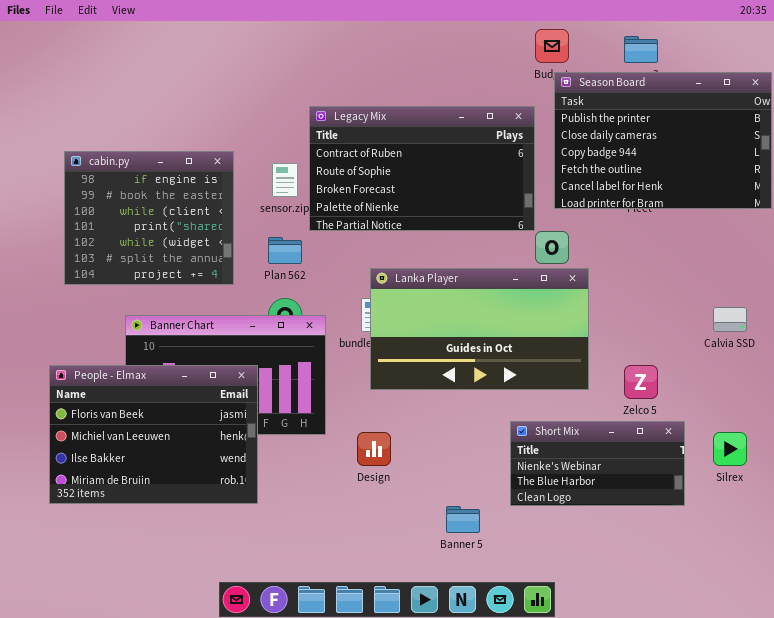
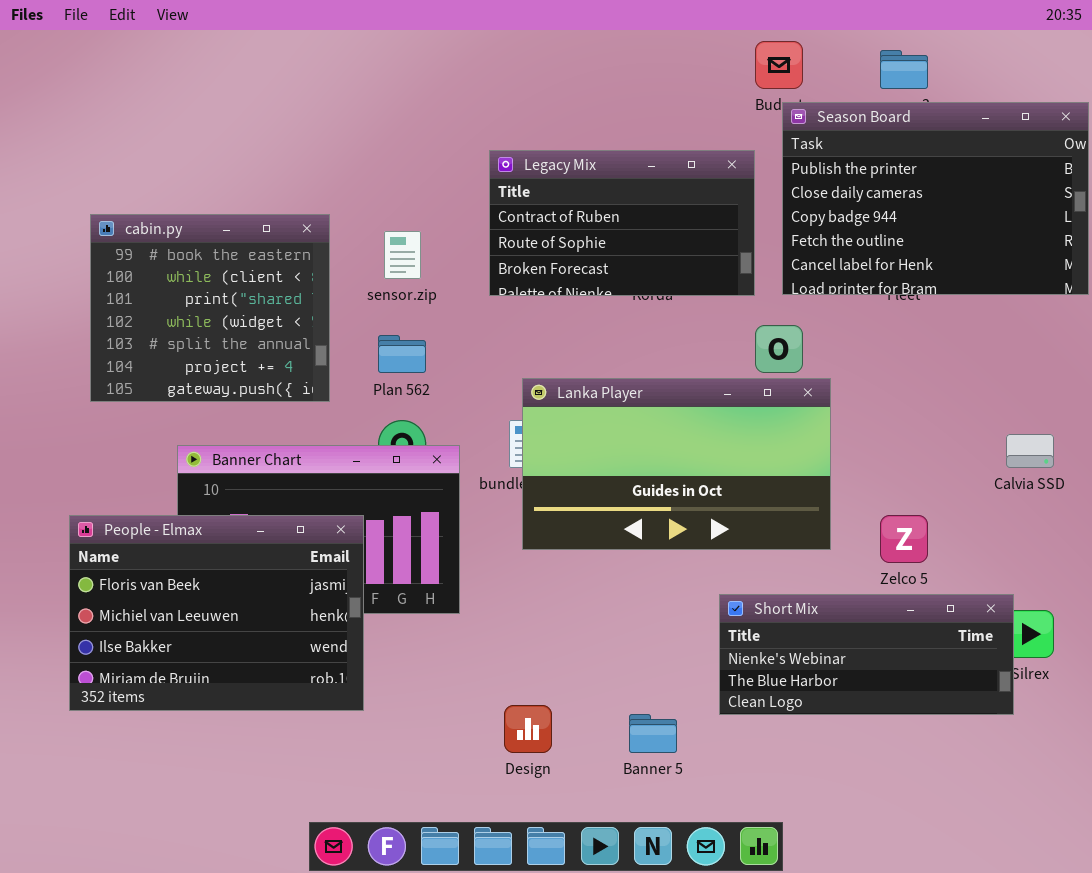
Legacy Mix: [309,106,535,231] -> [489,150,755,296], resized
cabin.py: [64,151,234,285] -> [90,214,330,402], scrolled down 1 row
Short Mix: [510,421,685,506] -> [719,594,1014,715], resized
Design: [357,432,391,466] -> [504,705,552,753], moved

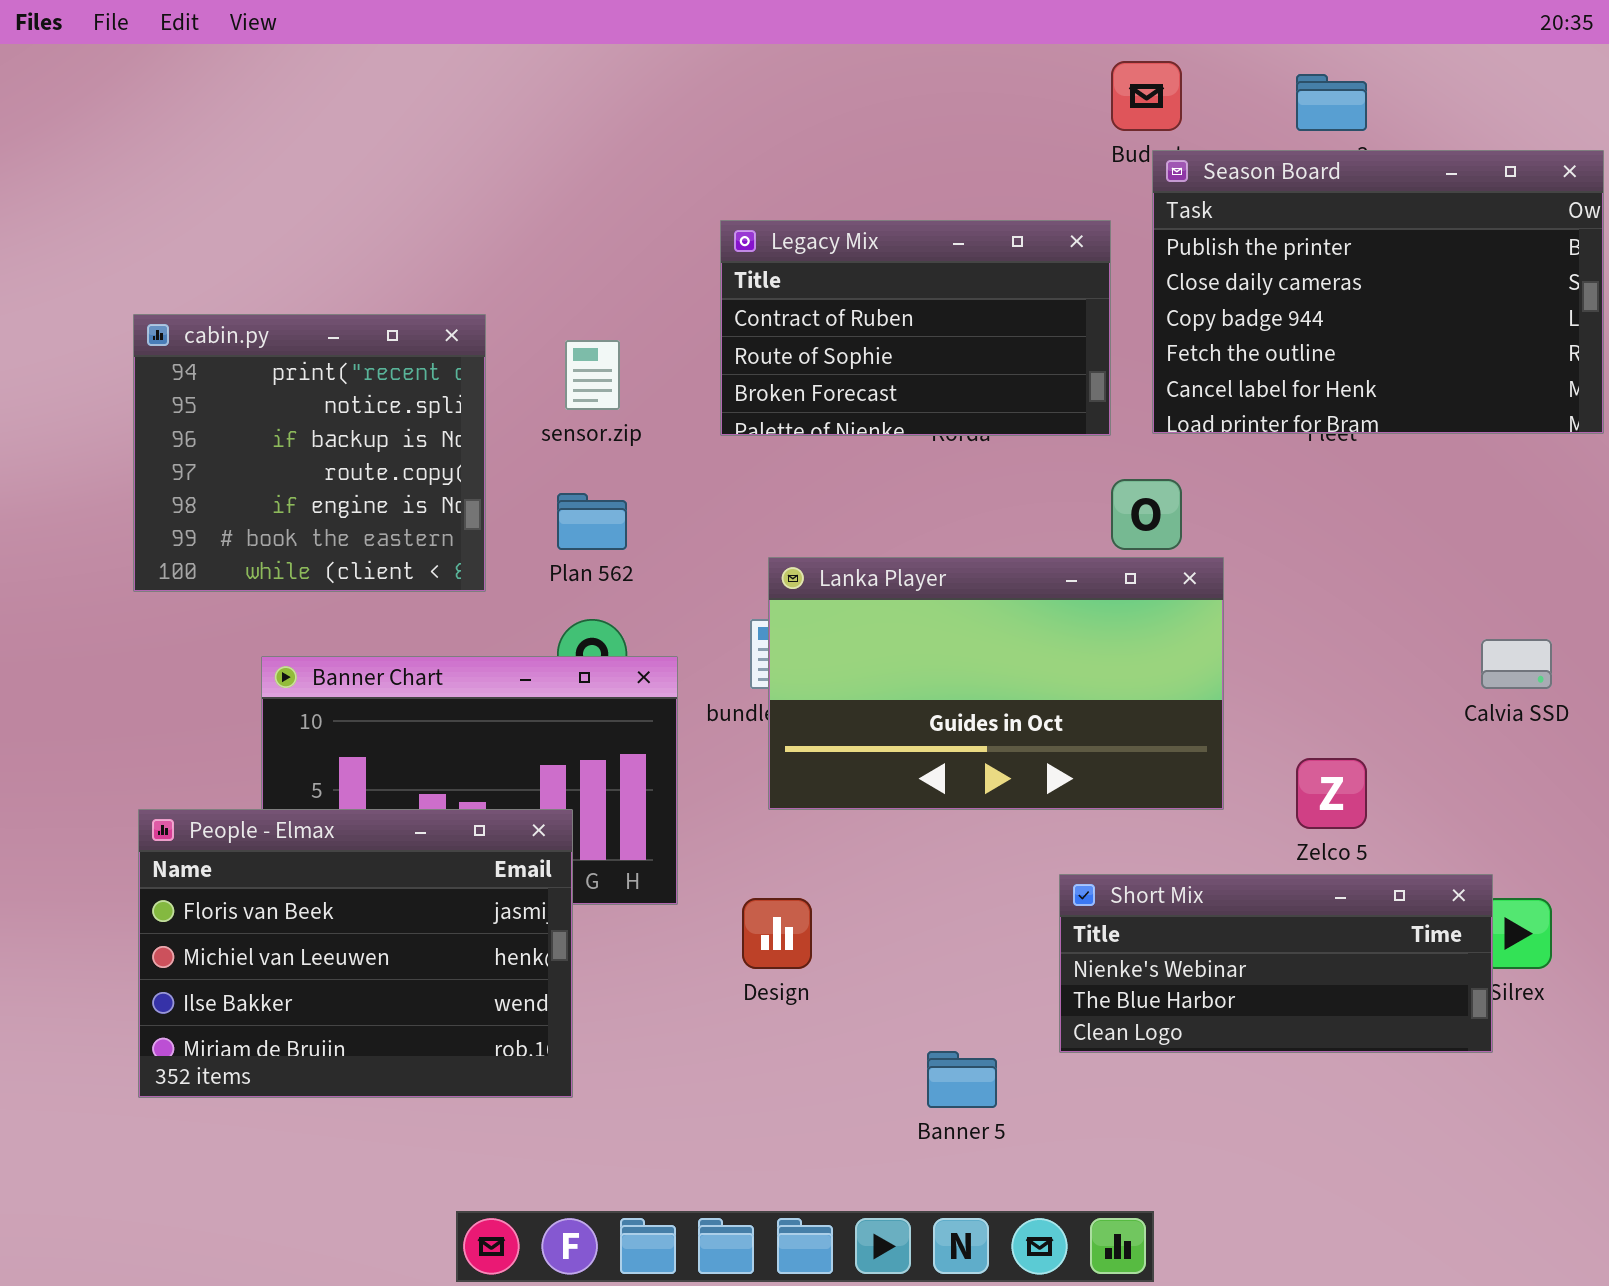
cabin.py: [90,214,330,402] -> [133,314,486,592], scrolled up 5 rows
People - Elmax: [69,515,364,711] -> [138,809,573,1098], moved
Design: [504,705,552,753] -> [742,898,812,969], moved

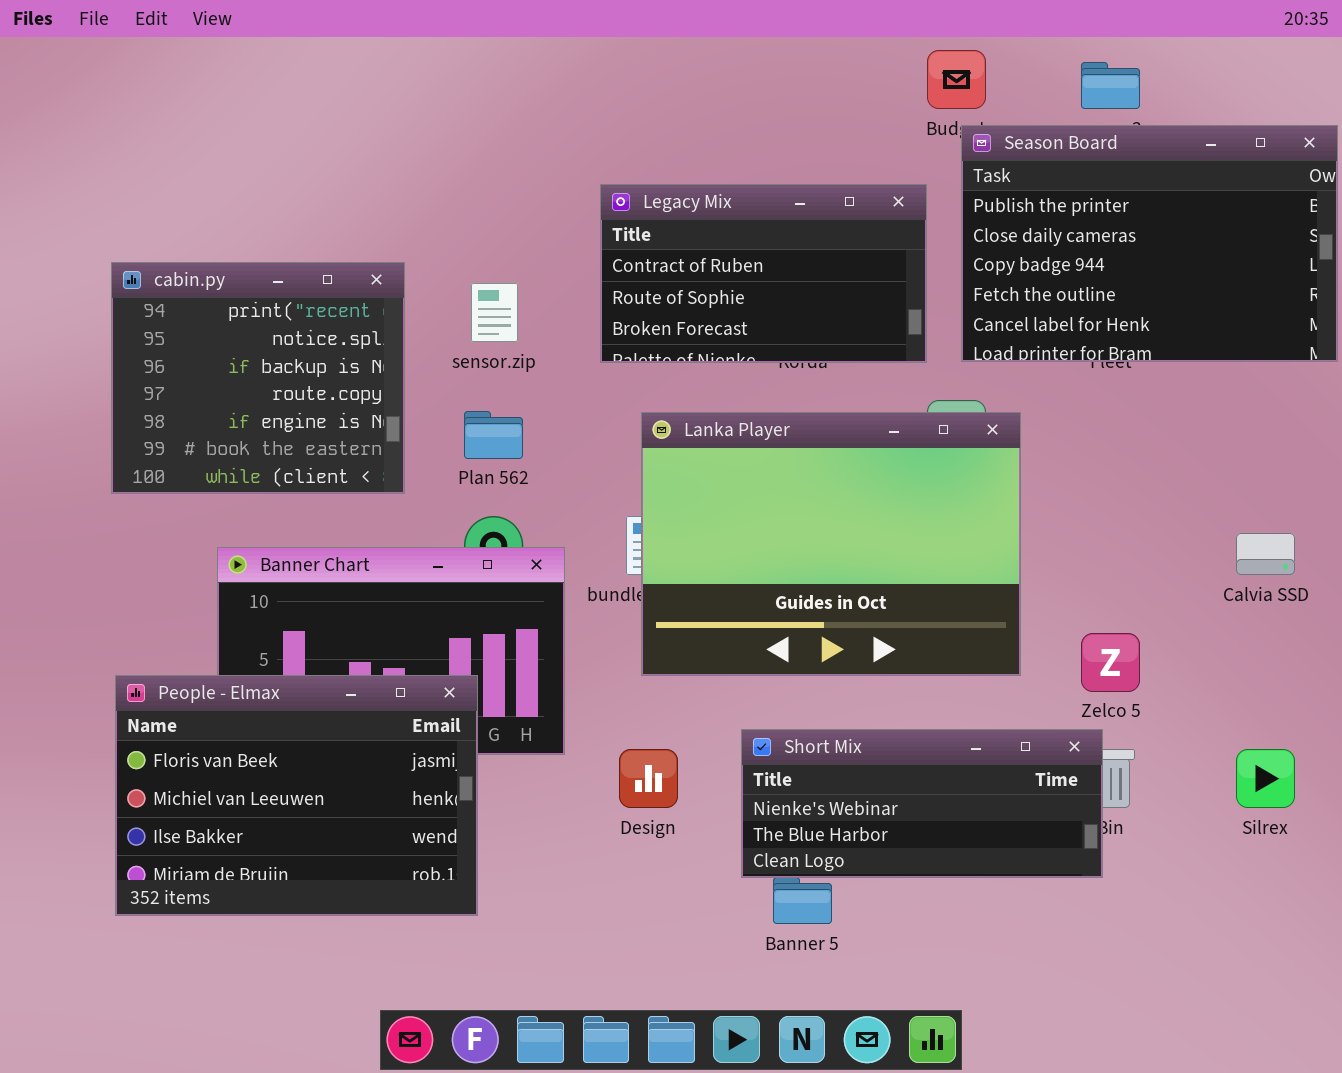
Lanka Player: [768,557,1224,810] -> [641,412,1021,676], resized
Short Mix: [1059,874,1493,1053] -> [741,729,1103,878], moved

